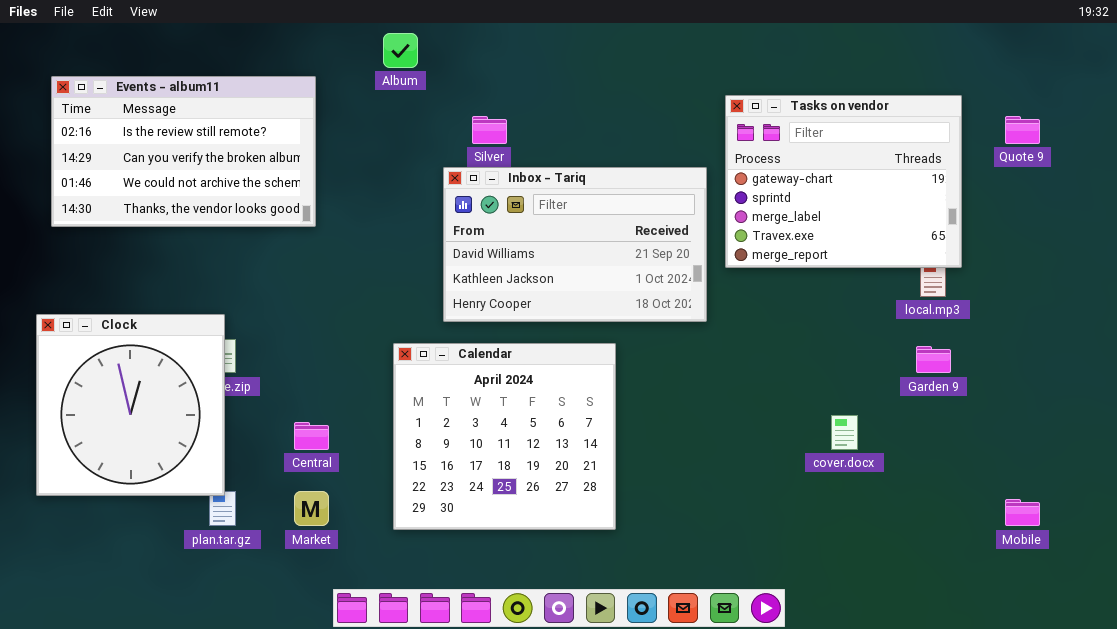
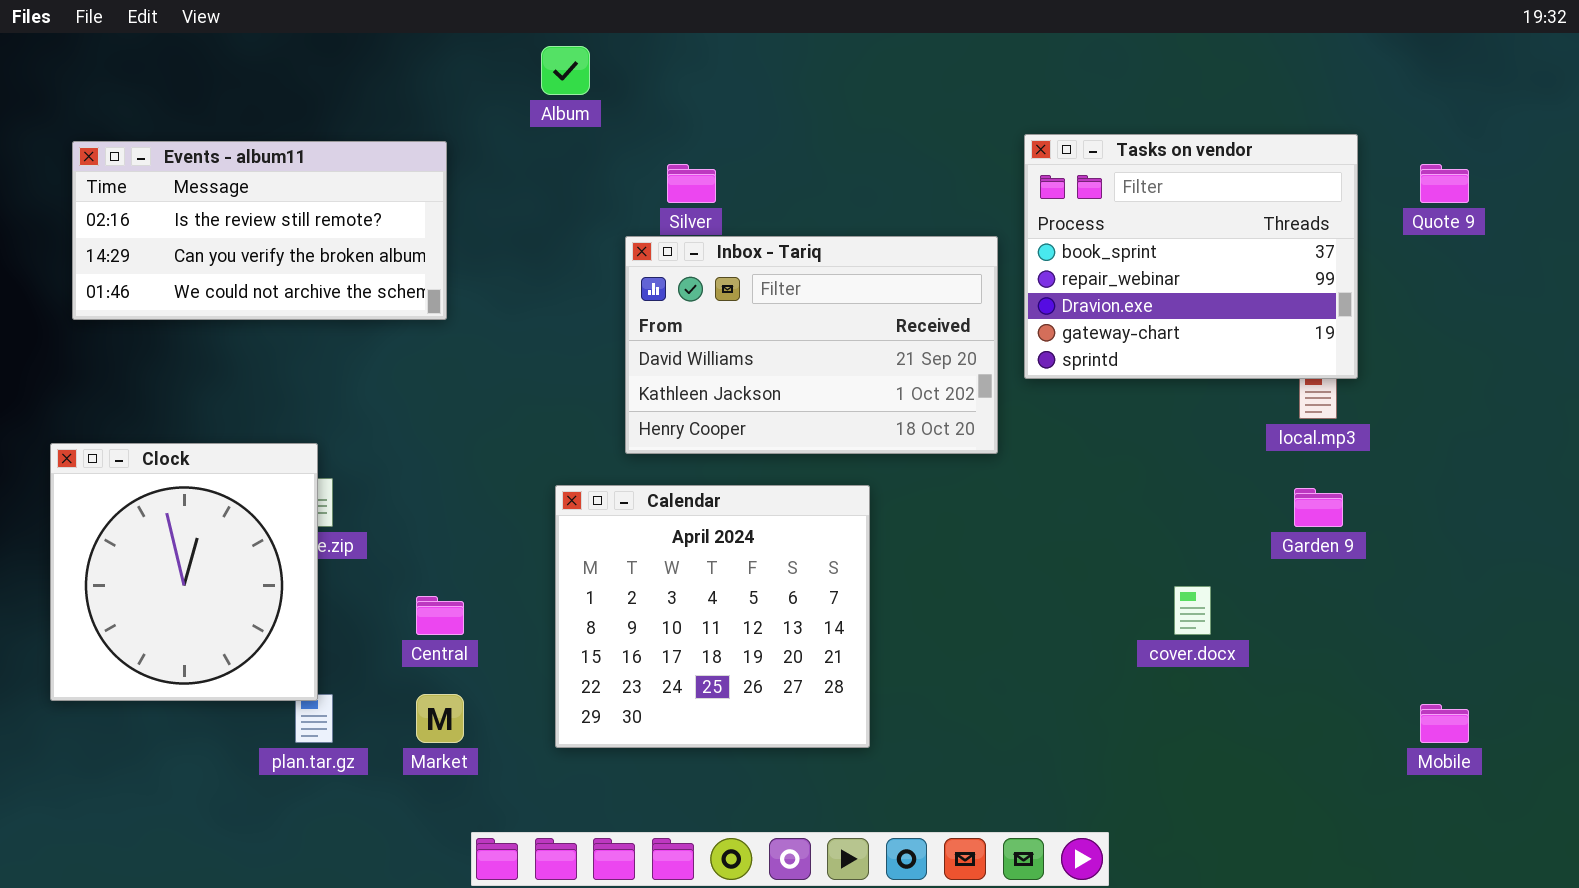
Events - album11: [51,76,316,227] -> [72,141,447,320], resized
Tasks on vendor: [725,95,962,268] -> [1024,134,1358,379], scrolled up 3 rows

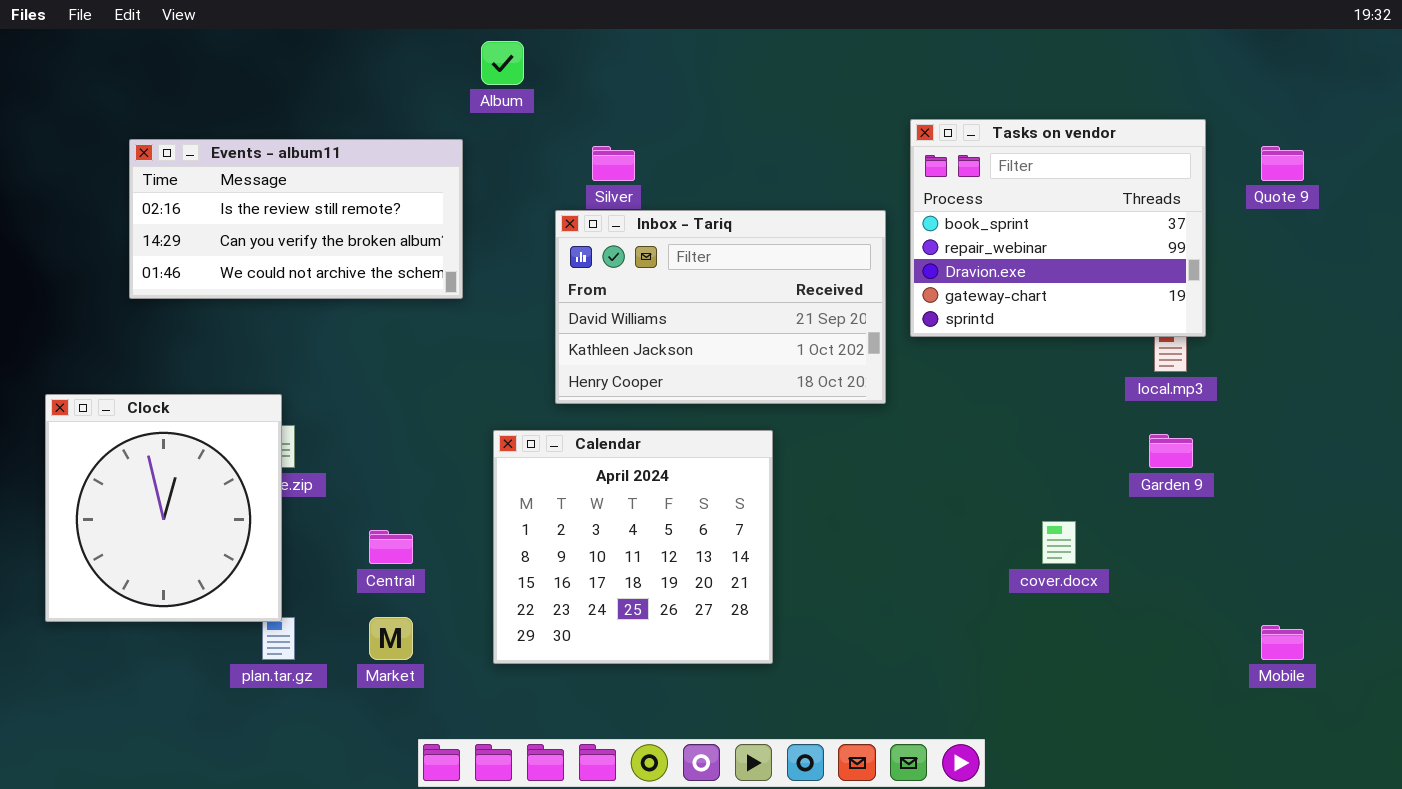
Events - album11: [72,141,447,320] -> [129,139,463,299], moved

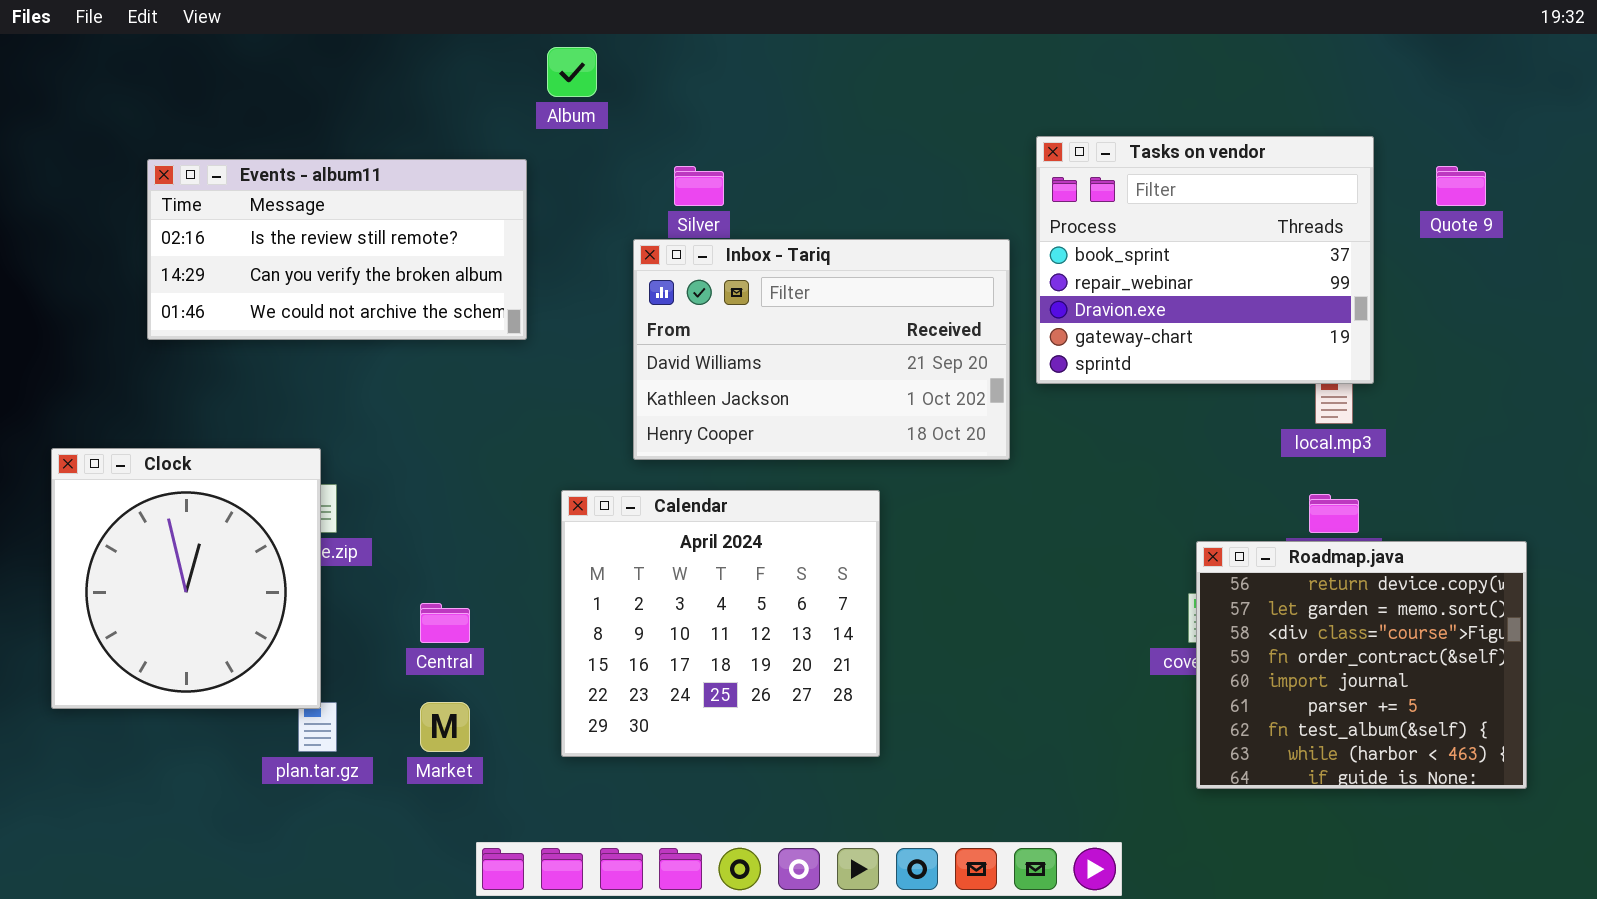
Roadmap.java: none -> [1196,541,1527,789], opened

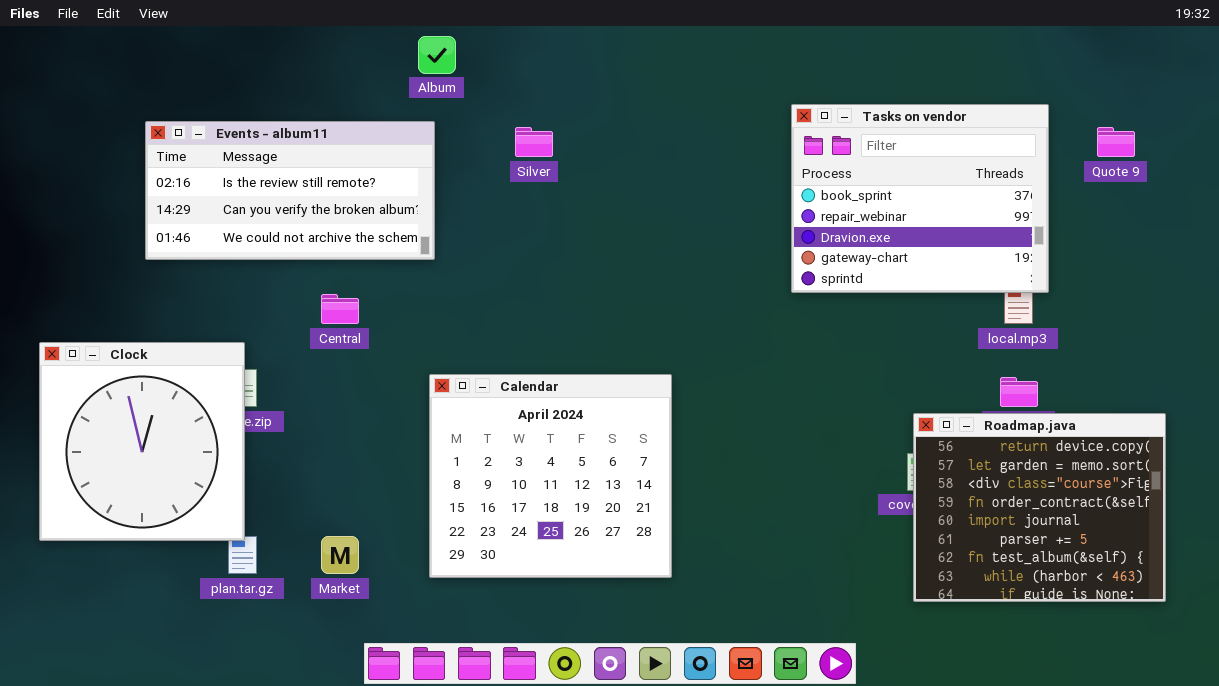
Events - album11: [147,159,527,340] -> [145,121,435,260], moved
Inbox - Tariq: [633,239,1010,460] -> none, closed
Central: [420,603,470,643] -> [321,294,359,324], moved

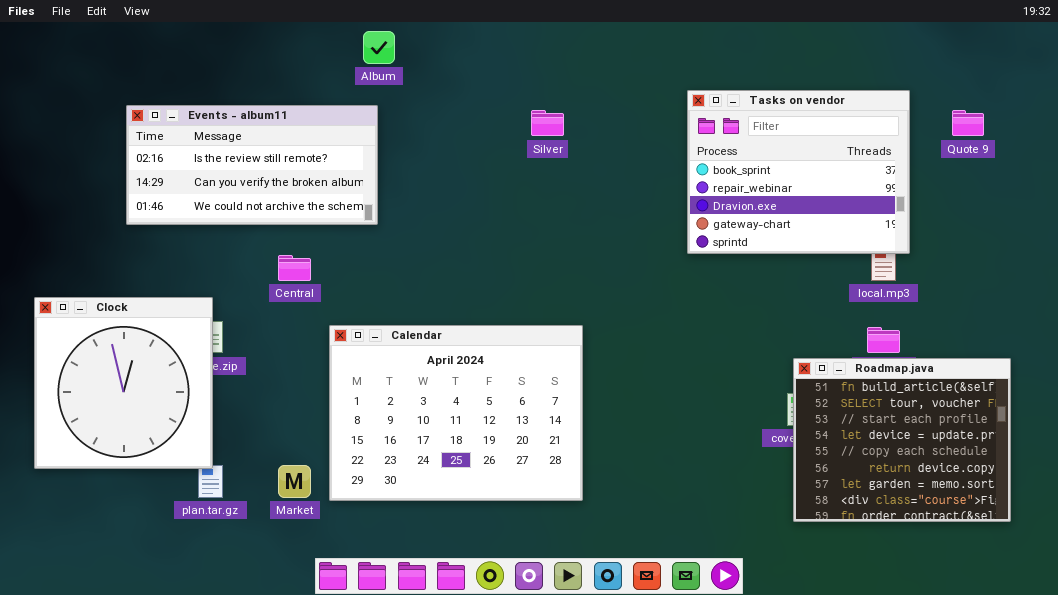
Silver: [515,127,553,157] -> [531,110,564,136], moved
Calendar: [429,374,672,578] -> [329,325,583,501], resized
Roadmap.java: [913,413,1166,602] -> [793,358,1011,522], scrolled up 5 rows

